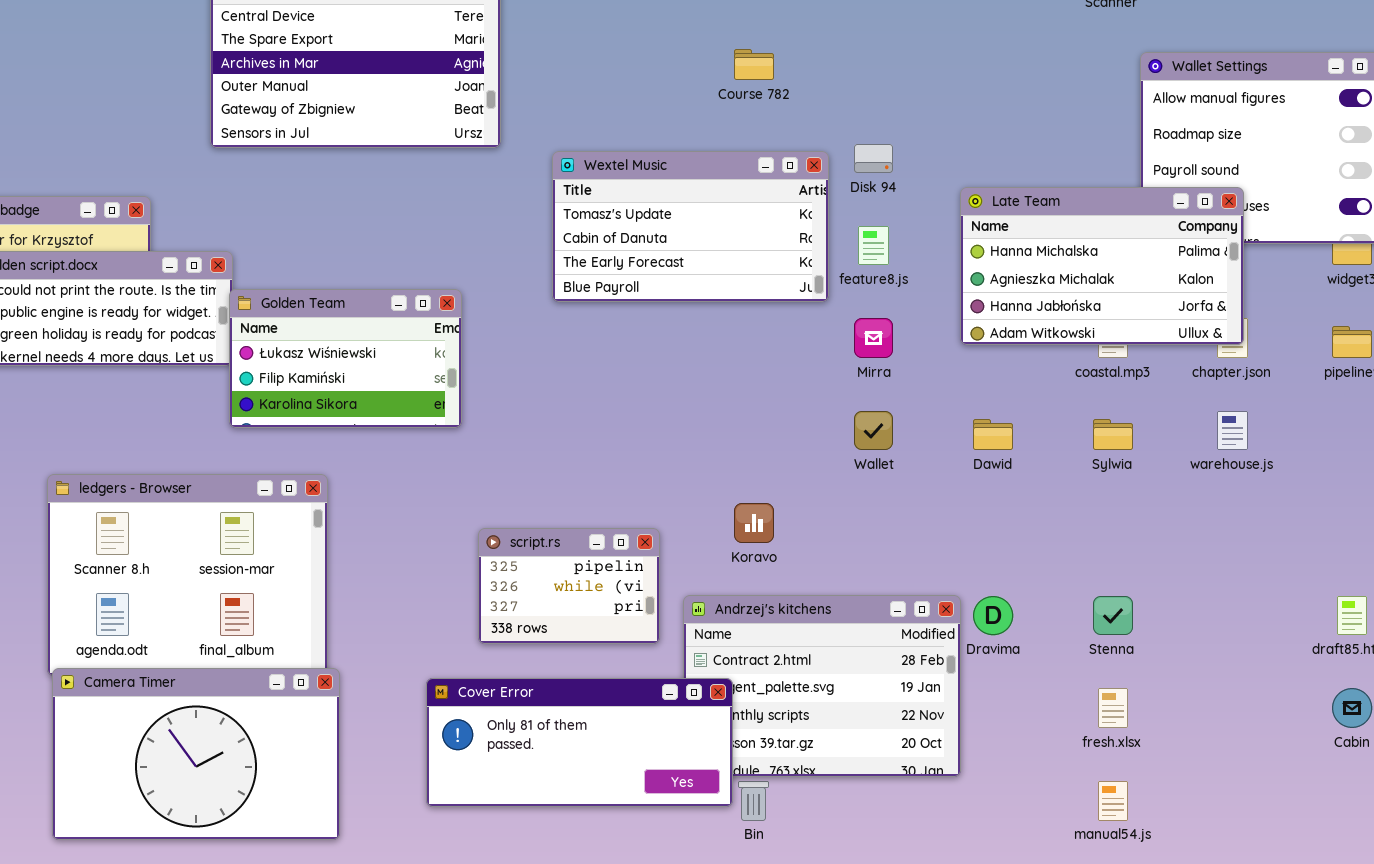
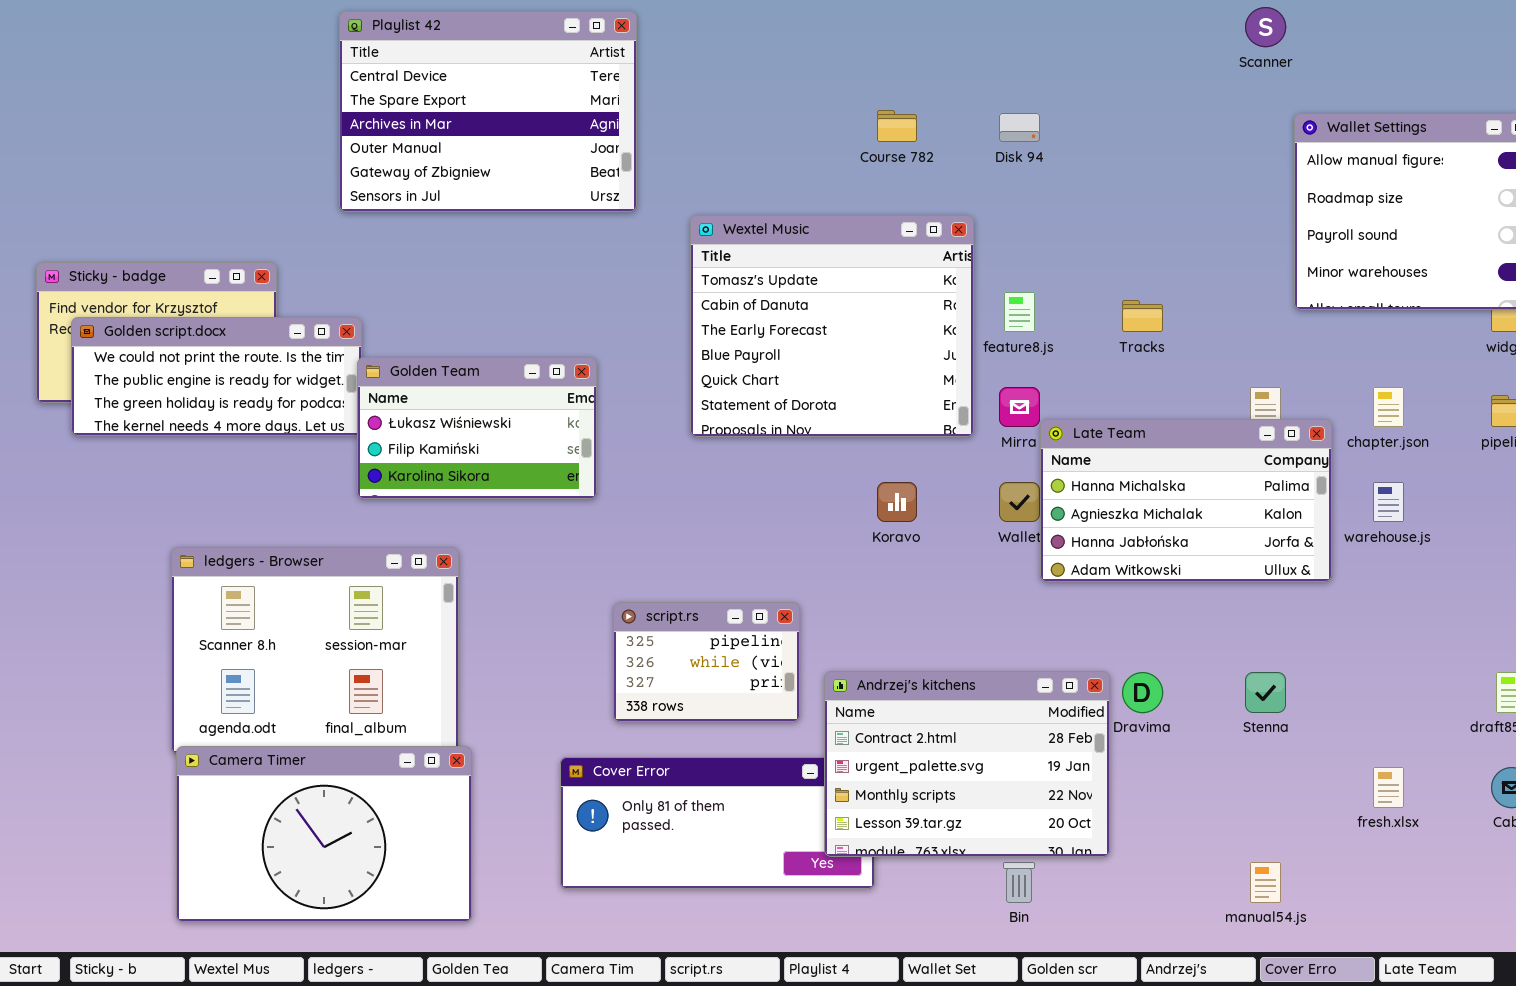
Disk 94: [854,144,893,173] -> [999,113,1040,142], moved
Wextel Music: [552,151,829,302] -> [690,215,974,437], resized
Late Team: [960,187,1244,345] -> [1040,419,1332,582], moved
Koravo: [734,503,774,543] -> [877,482,917,522], moved
Andrzej's kitchens: [683,595,961,777] -> [824,671,1110,857], raised
fresh.xlsx: [1098,688,1128,728] -> [1373,767,1404,808], moved
Bin: [738,781,769,821] -> [1003,862,1035,903], moved

